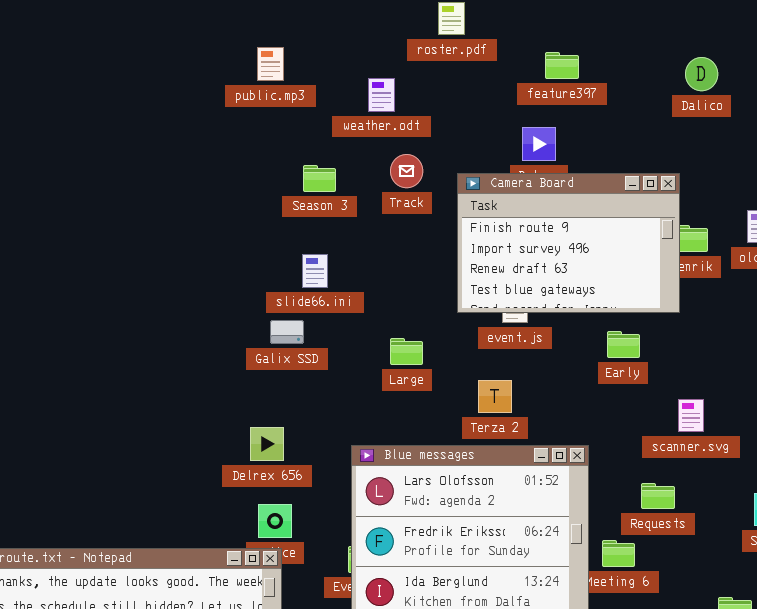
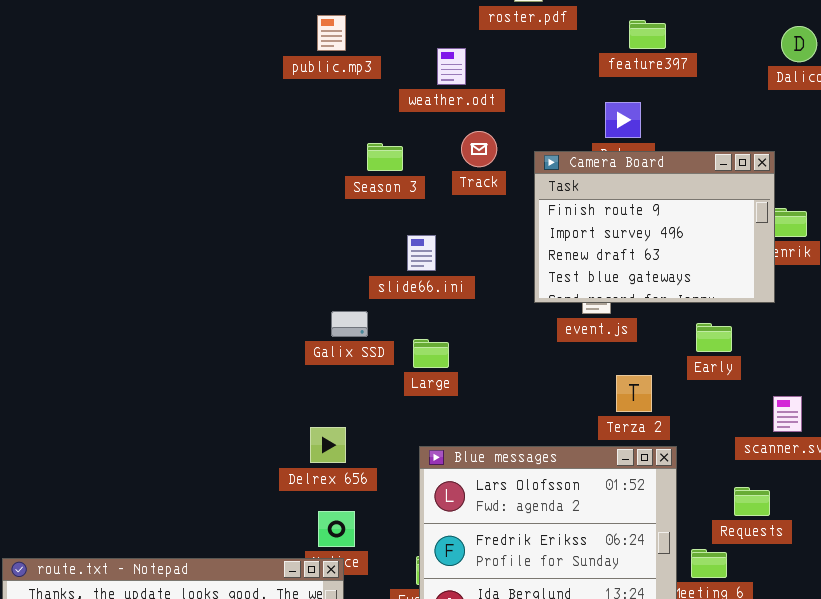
slide66.ini: [302,254,328,288] -> [407,235,436,271], moved
Large: [390,338,423,365] -> [413,339,449,368], moved
Terza 2: [478,380,512,413] -> [616,375,652,412], moved

